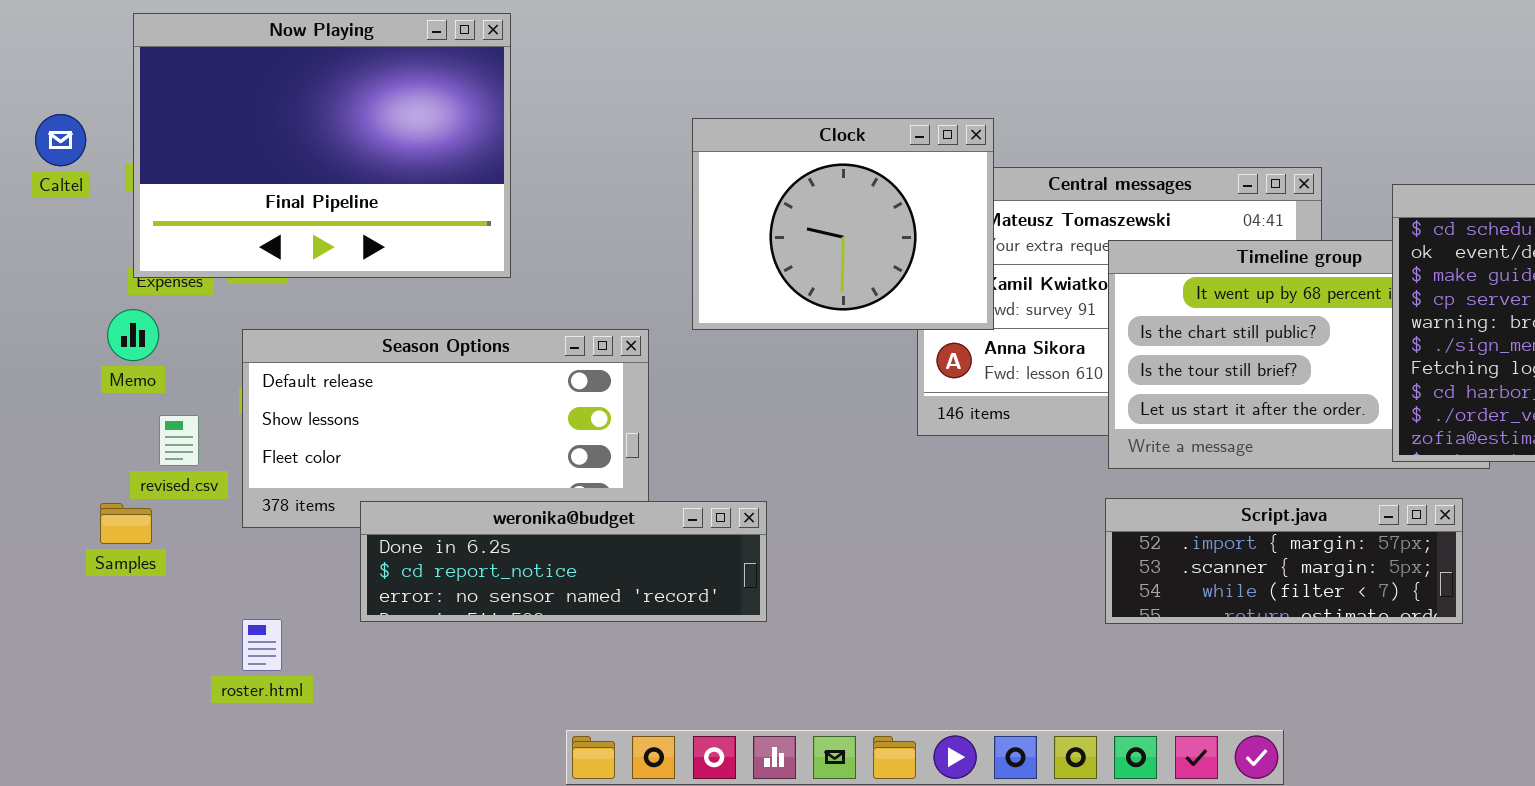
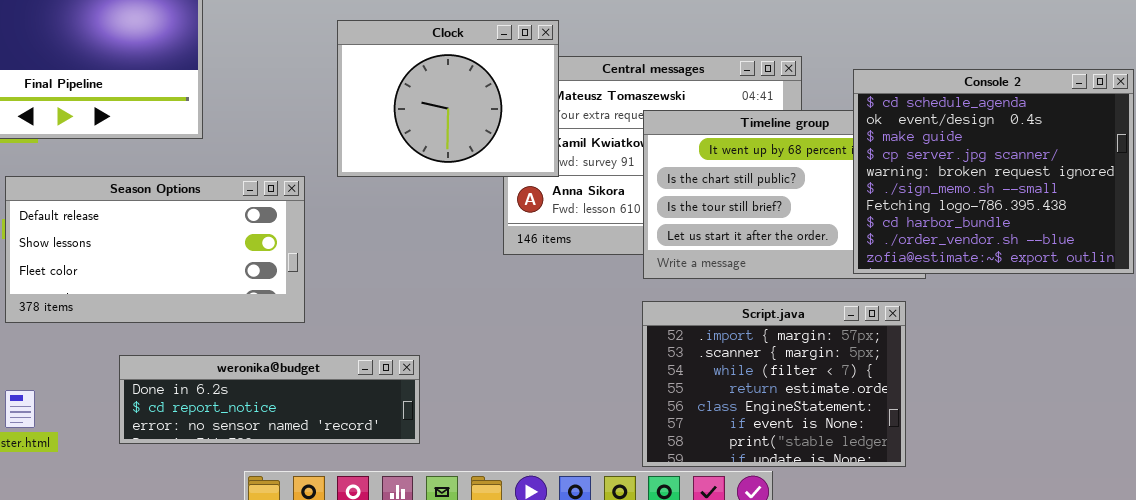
Script.java: [1105,498,1463,624] -> [642,301,906,467], resized
weronika@budget: [360,501,767,622] -> [119,355,420,444], moved

